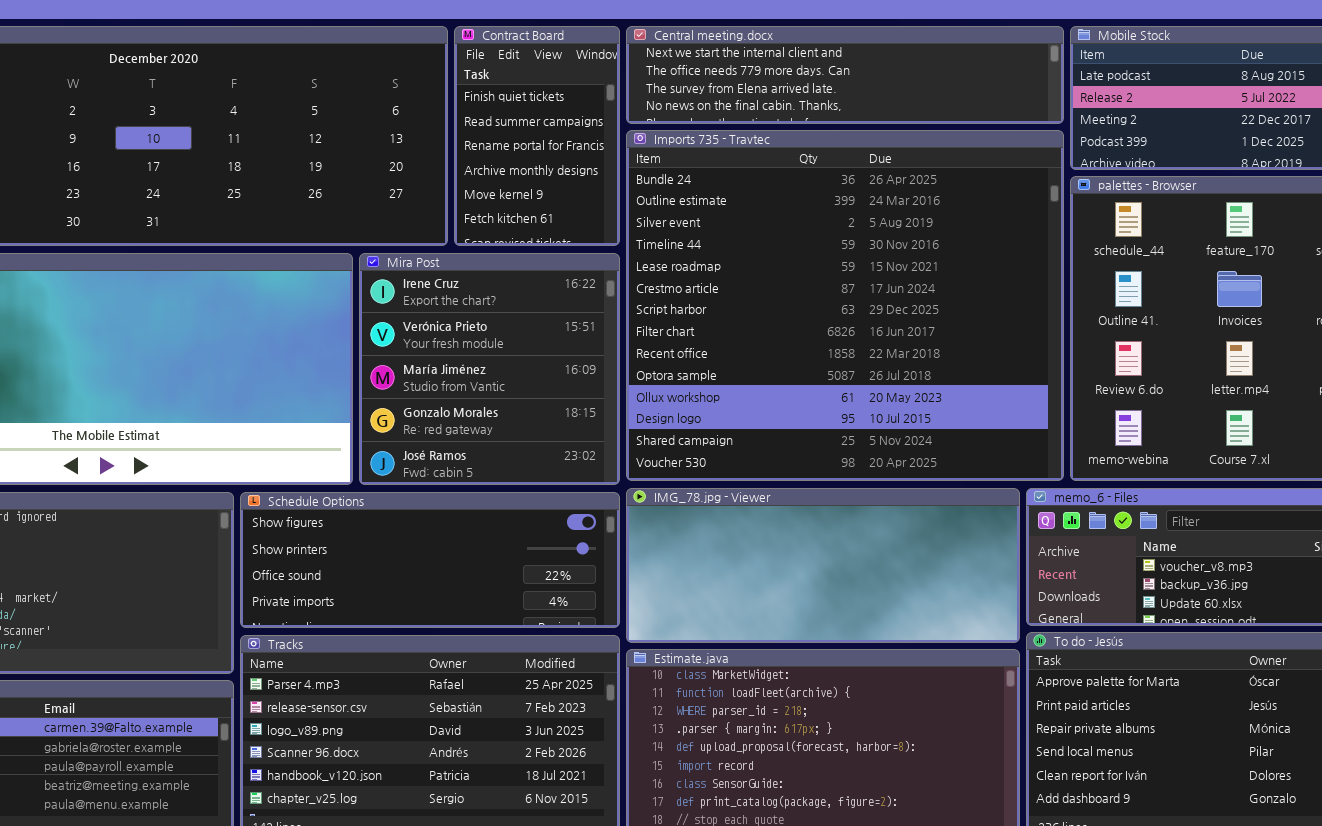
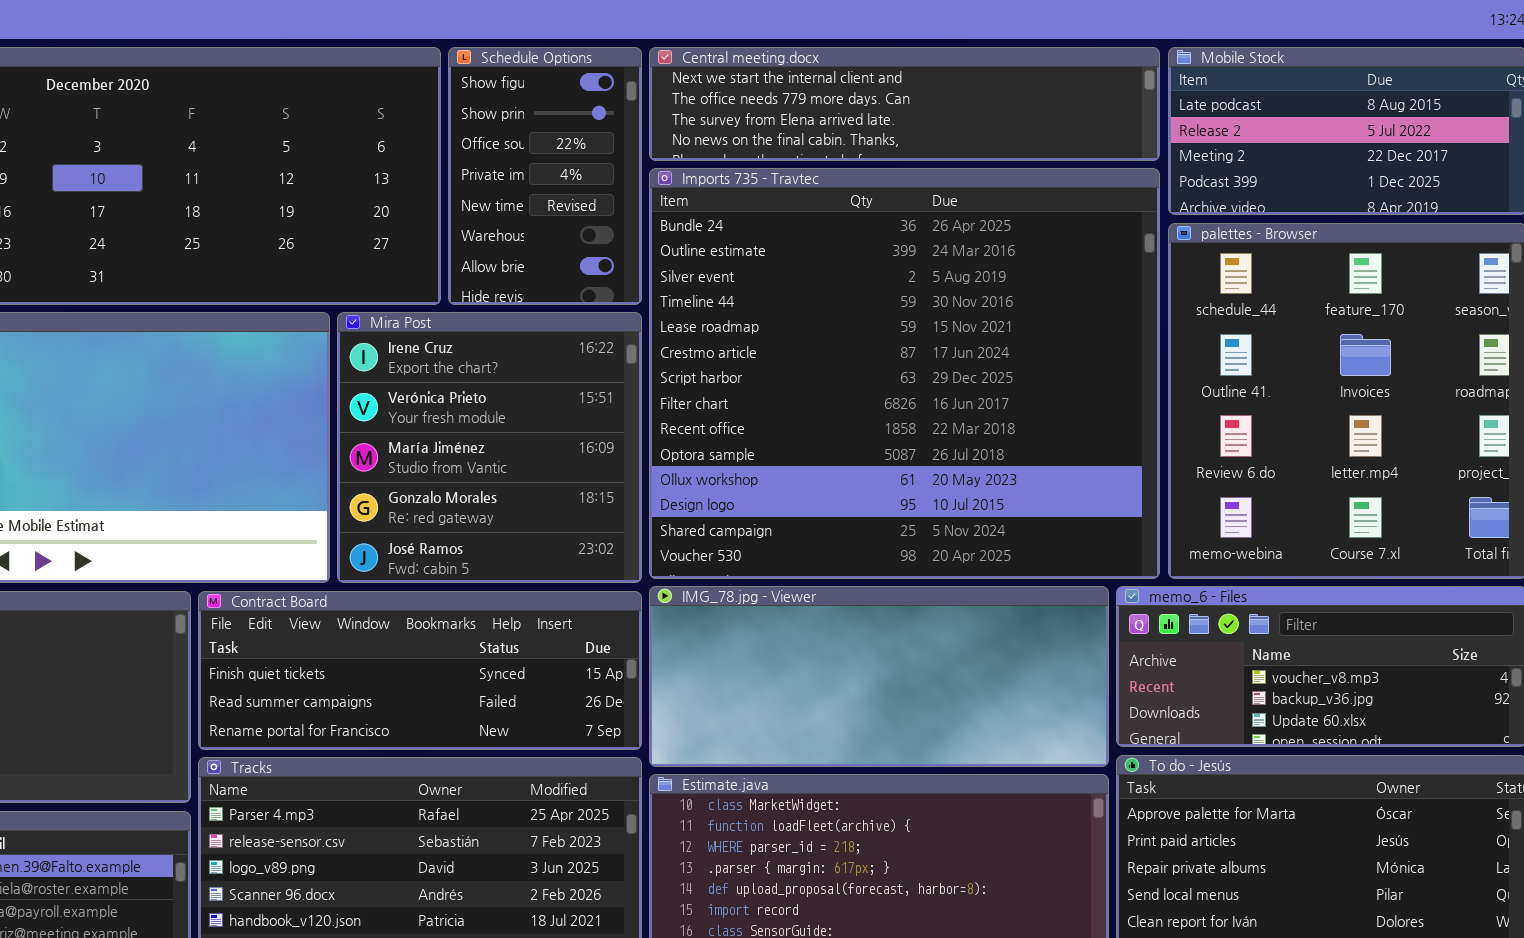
Contract Board: [454,26,620,246] -> [198,591,642,750], moved, resized
Schedule Options: [240,492,620,628] -> [448,47,642,305], moved, resized

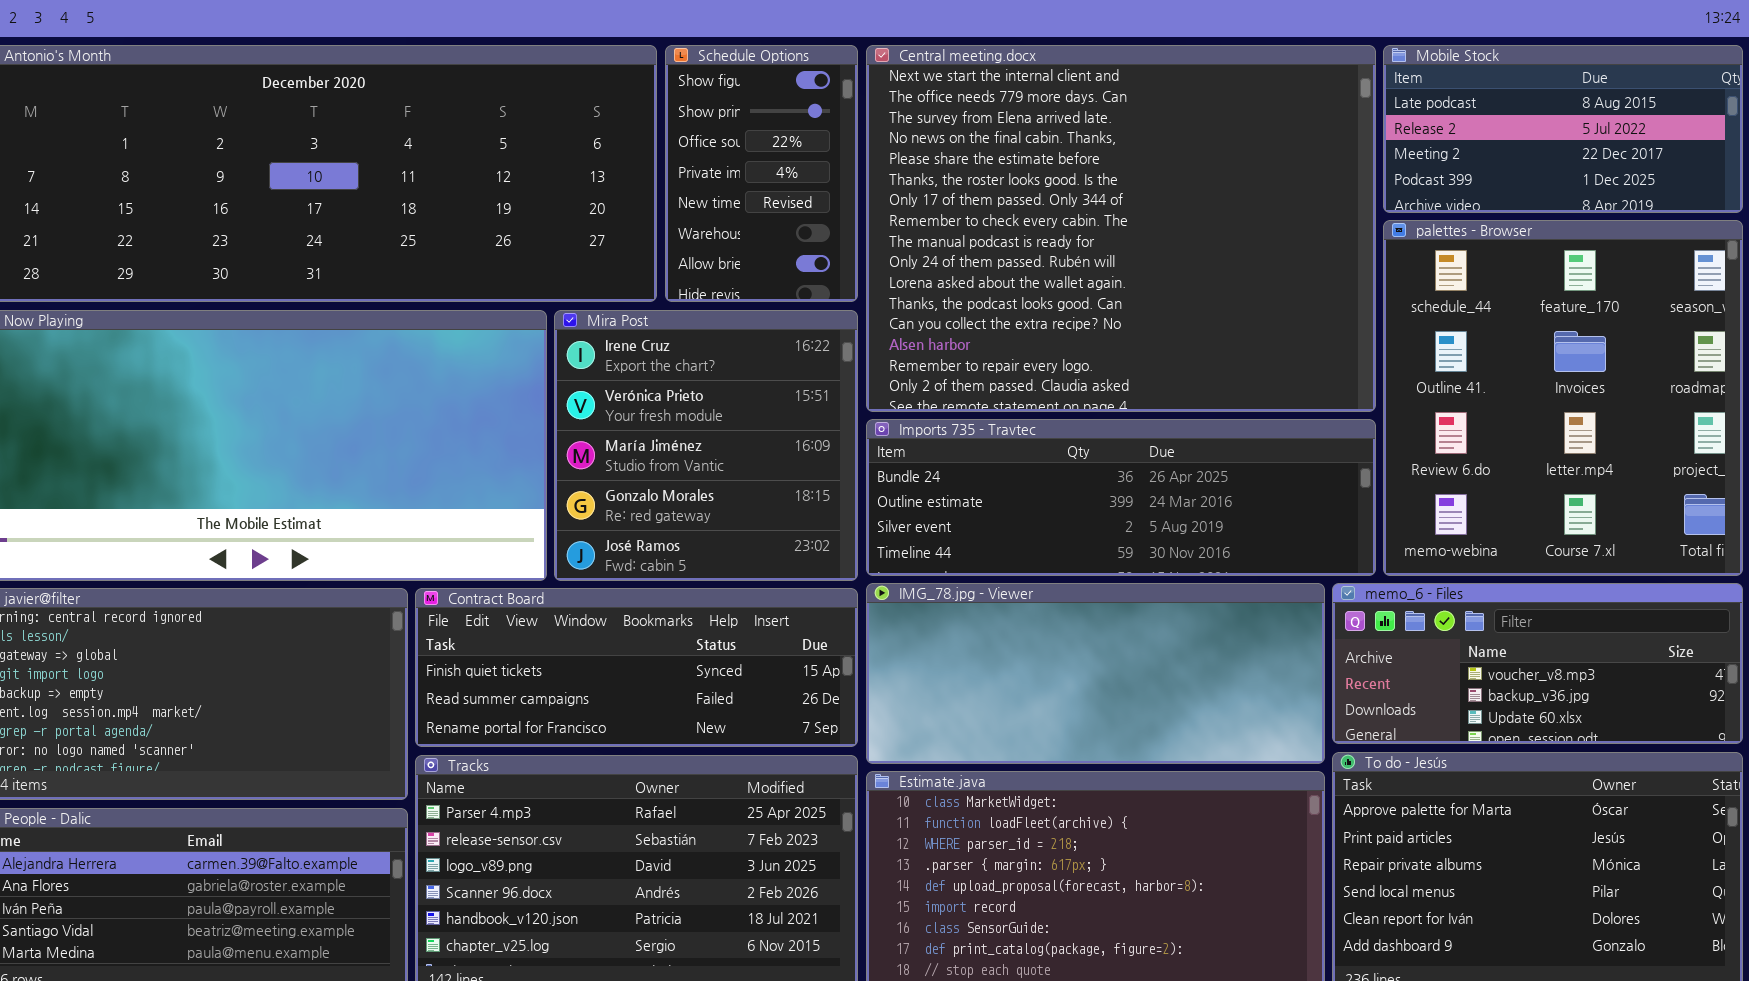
Central meeting.docx: [649,47,1160,161] -> [866,45,1376,412], resized
Imports 735 - Travtec: [649,168,1160,579] -> [866,419,1376,576], resized

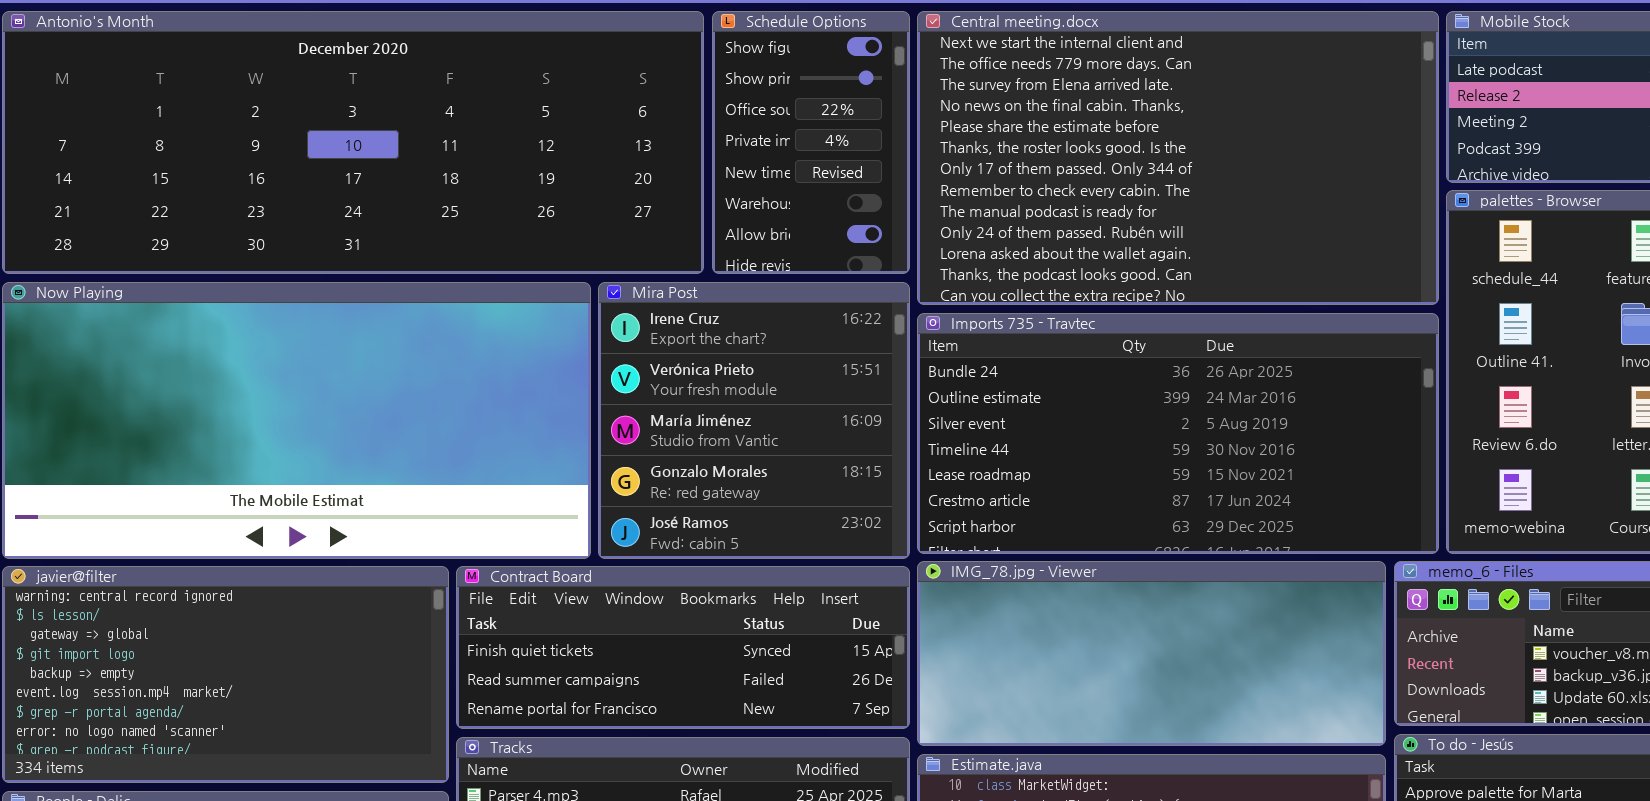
Central meeting.docx: [866,45,1376,412] -> [917,11,1439,305], resized
Imports 735 - Travtec: [866,419,1376,576] -> [917,313,1439,554], resized

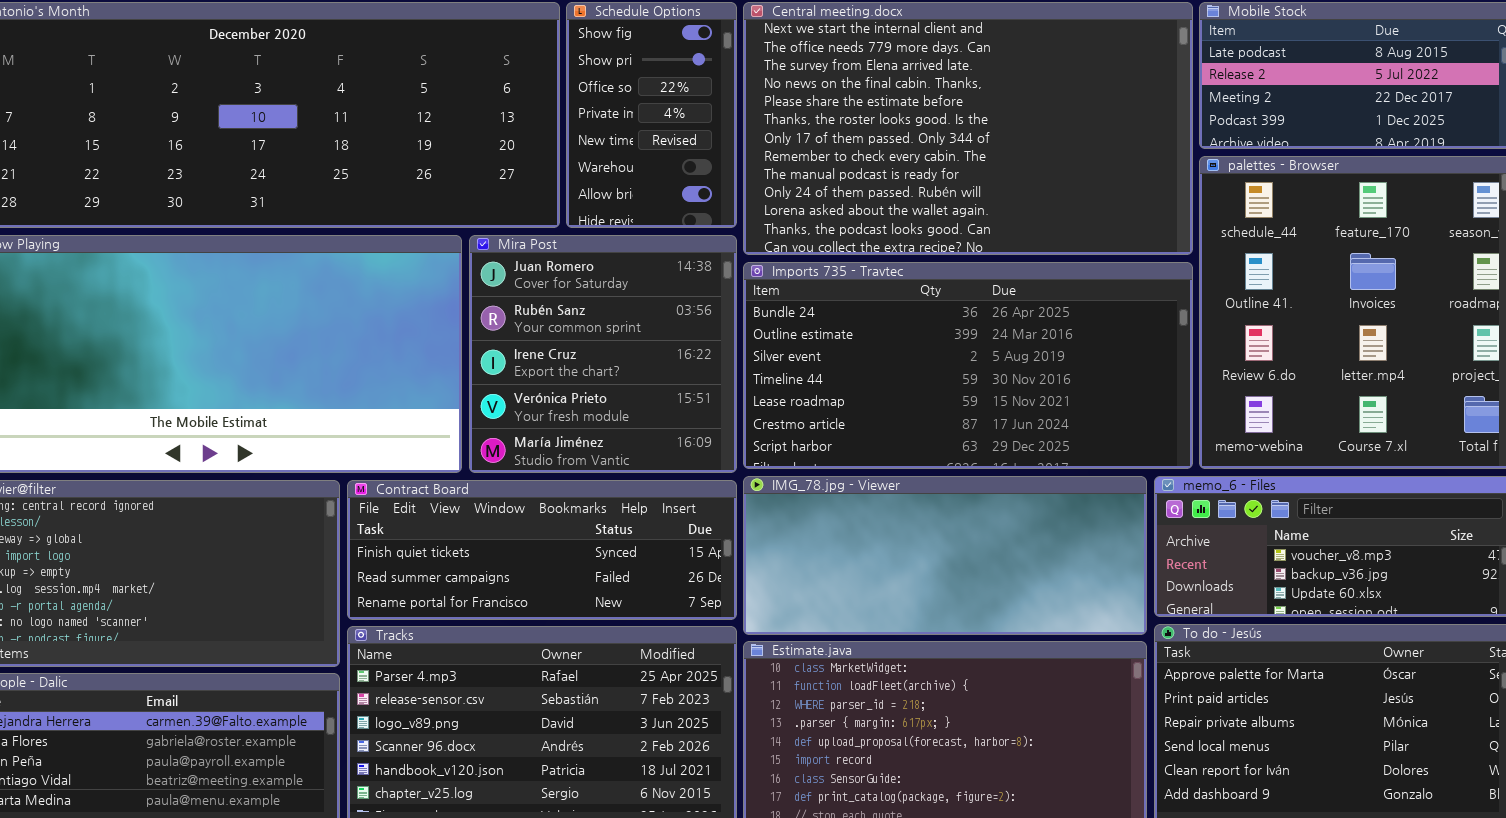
Mira Post: [598,282,910,559] -> [469,235,737,473], scrolled up 2 rows

